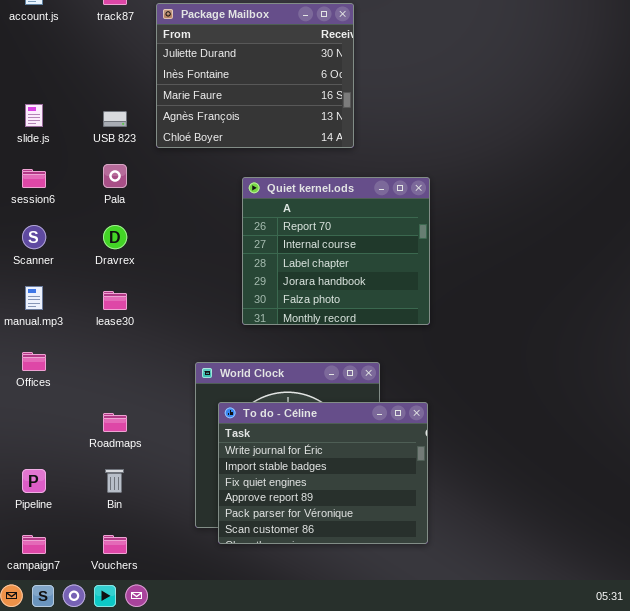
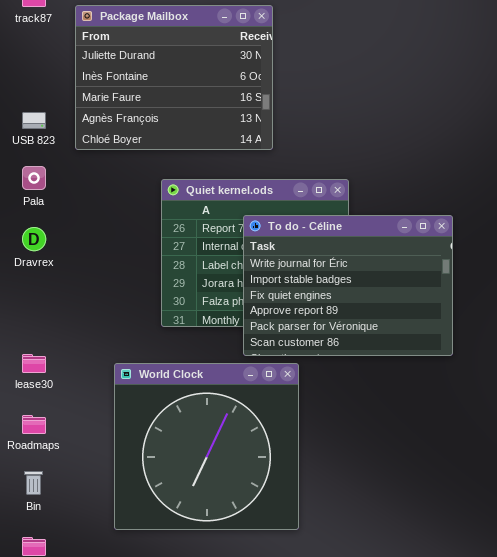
lease30: [103,291,127,310] -> [22,354,46,373], moved
To do - Céline: [218,402,428,544] -> [243,215,453,356], moved

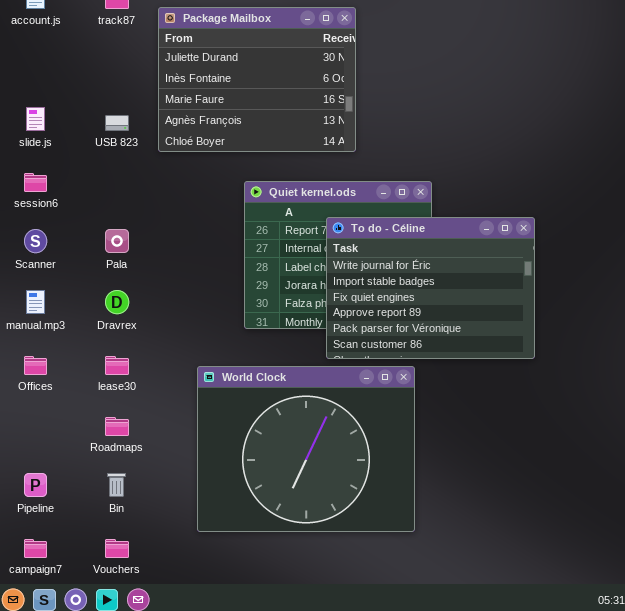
Pala: [22,166,46,190] -> [105,229,129,253], moved
Dravrex: [22,227,46,251] -> [105,290,129,314], moved
World Clock: [114,363,299,530] -> [197,366,415,532], resized

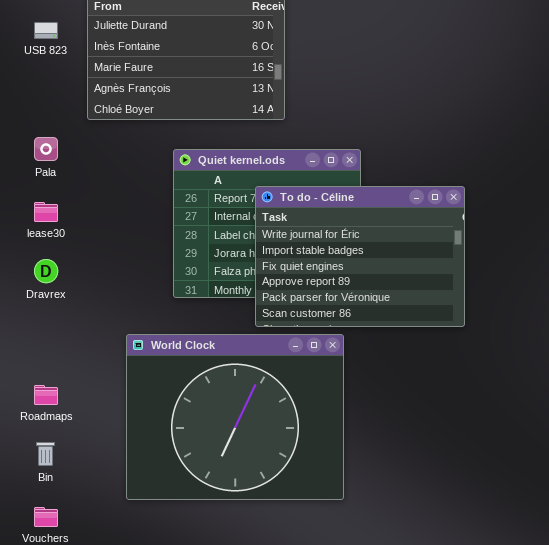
USB 823: [105,115,129,131] -> [34,22,58,39], moved
Pala: [105,229,129,253] -> [34,137,58,161], moved
lease30: [105,356,129,375] -> [34,202,58,222], moved

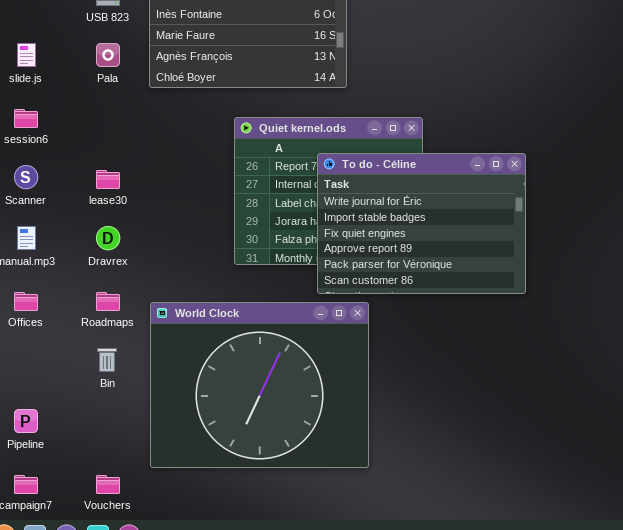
Pala: [34,137,58,161] -> [96,43,120,67], moved
World Clock: [126,334,344,500] -> [150,302,369,468], moved
Roadmaps: [34,385,58,405] -> [96,292,120,311], moved
Bin: [36,442,55,466] -> [97,348,117,372], moved

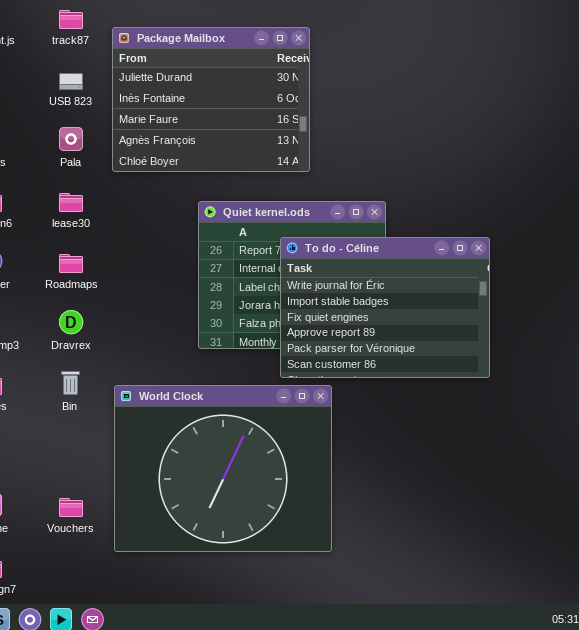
lease30: [96,170,120,189] -> [59,193,83,212], moved
Roadmaps: [96,292,120,311] -> [59,254,83,273], moved
Bin: [97,348,117,372] -> [61,371,80,395], moved
Vouchers: [96,475,120,494] -> [59,498,83,517], moved

